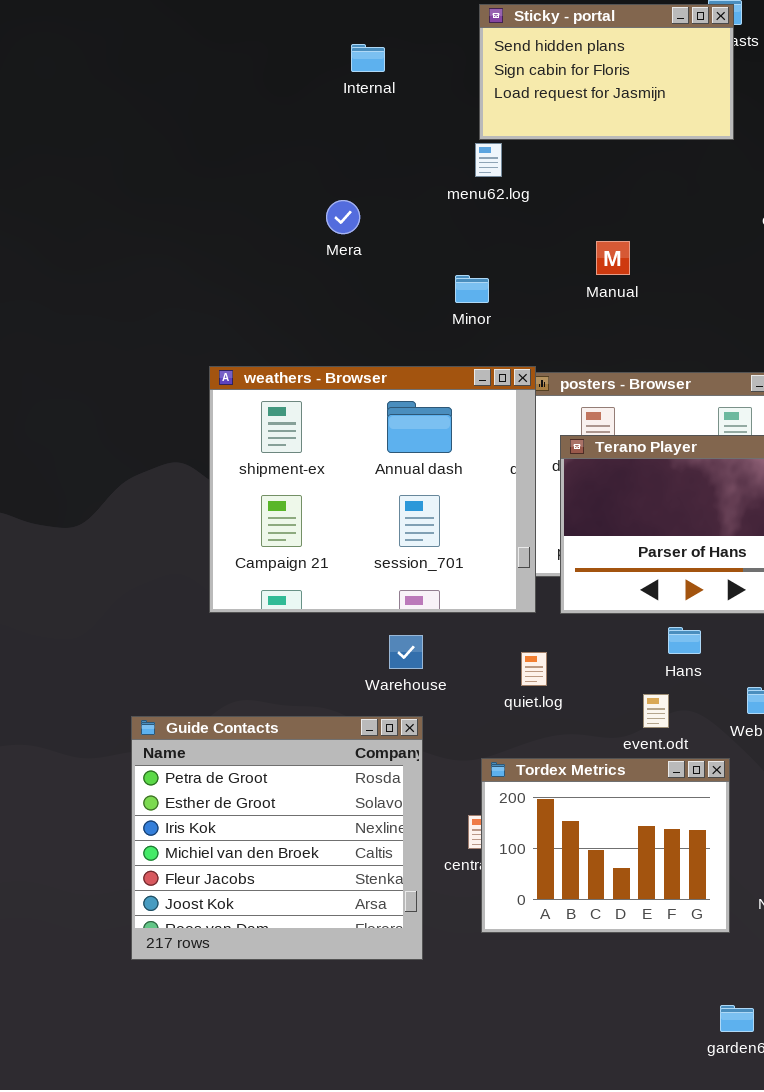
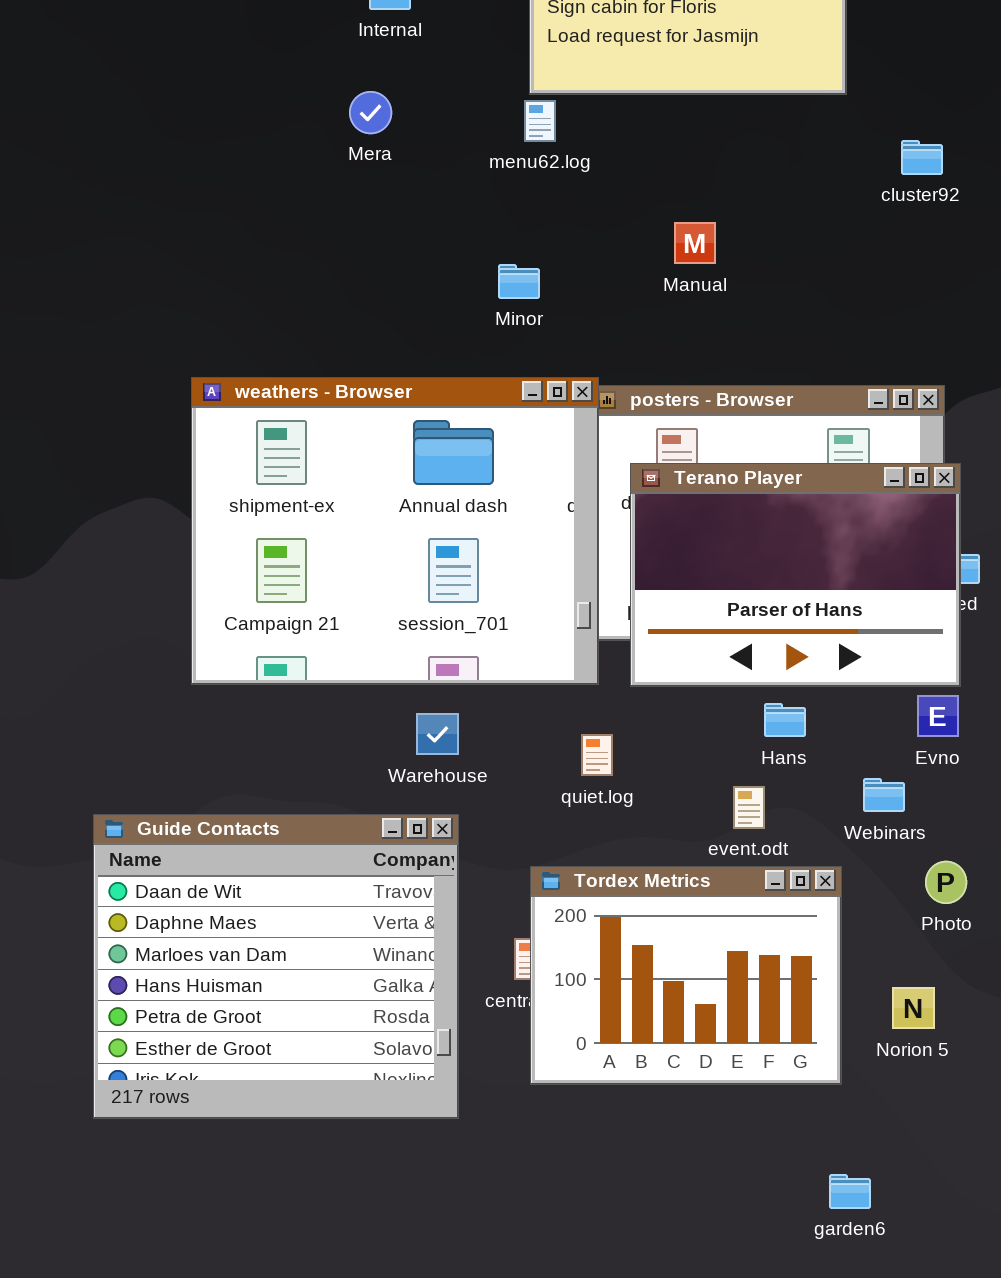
Mera: [326,200,360,234] -> [349,91,392,134], moved
Guide Contacts: [131,716,423,960] -> [93,814,459,1119], scrolled up 4 rows

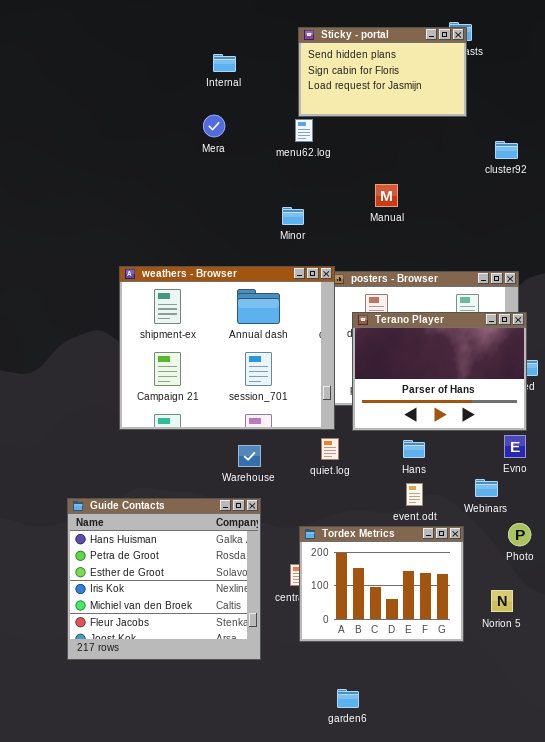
Hans: [764,703,806,737] -> [403,440,425,458], moved
quiet.log: [581,734,613,776] -> [321,438,339,460], moved
Guide Contacts: [93,814,459,1119] -> [67,498,261,660], scrolled down 3 rows
garden6: [829,1174,871,1209] -> [337,689,359,708], moved

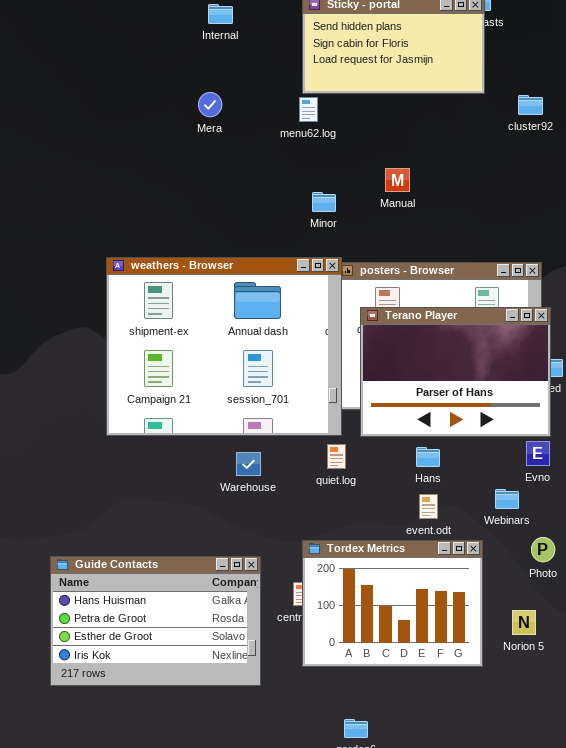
Internal: [213,54,236,72] -> [208,4,233,24], moved
cluster92: [495,141,518,159] -> [518,95,543,115], moved
Minor: [282,207,304,225] -> [312,192,336,212], moved
Guide Contacts: [67,498,261,660] -> [50,556,261,686], resized

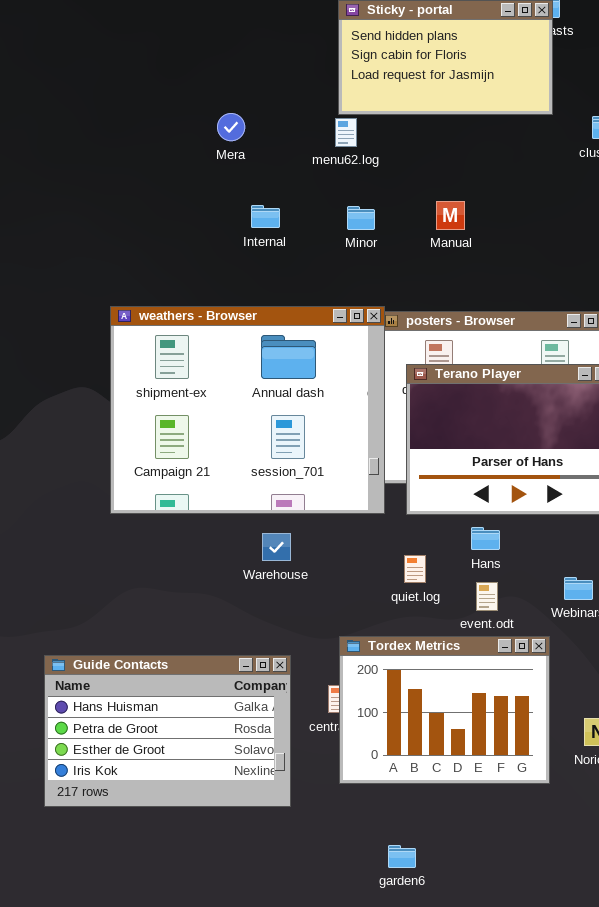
Internal: [208,4,233,24] -> [251,205,280,228], moved
Minor: [312,192,336,212] -> [347,206,375,230], moved
quiet.log: [327,444,346,469] -> [404,555,426,583], moved

